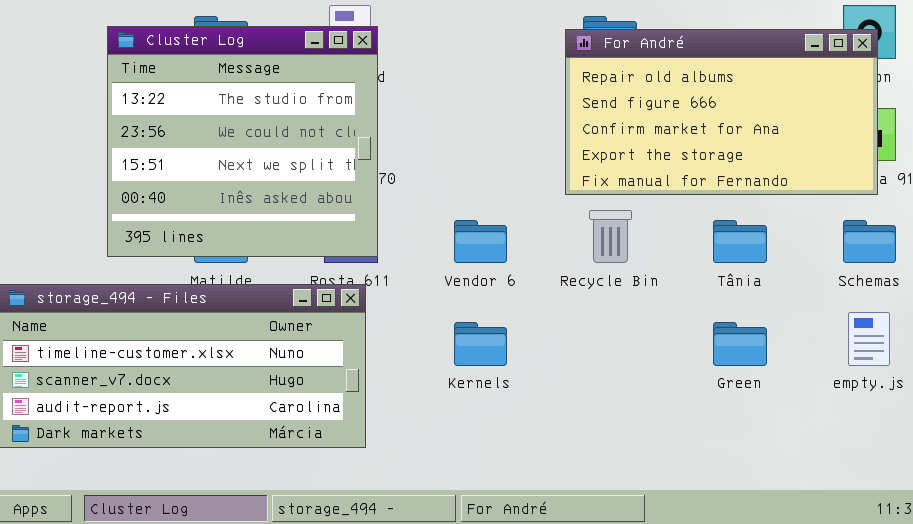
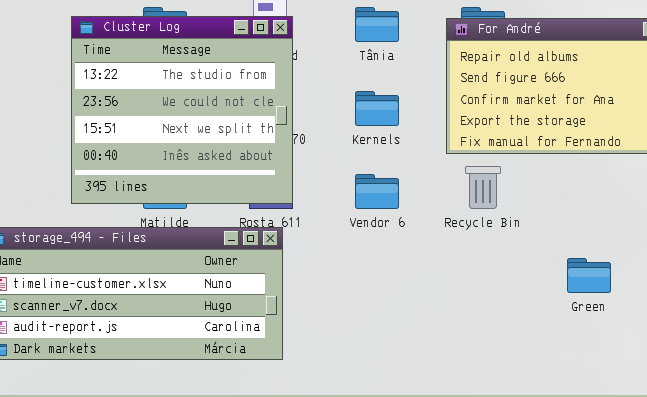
Tânia: [713,220,767,263] -> [355,7,399,42], moved
Kernels: [454,322,507,366] -> [355,91,399,126], moved

